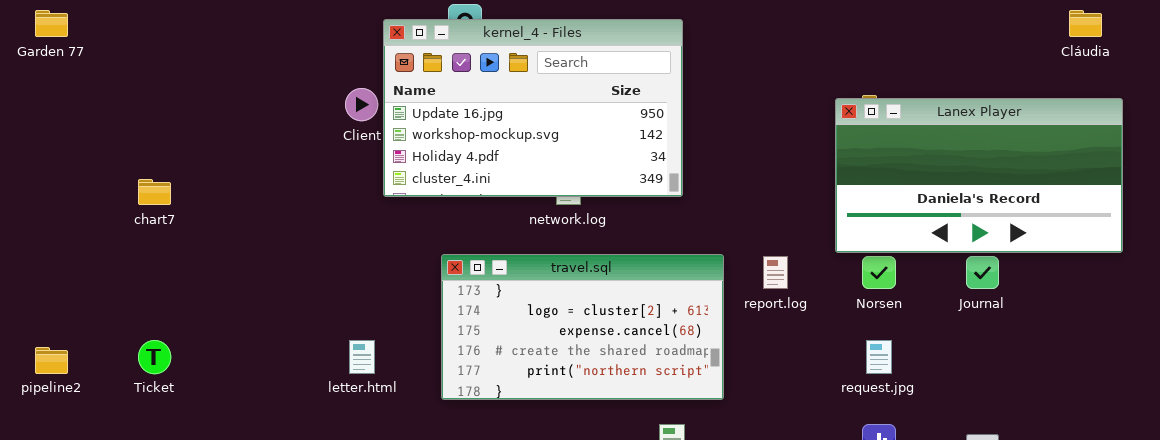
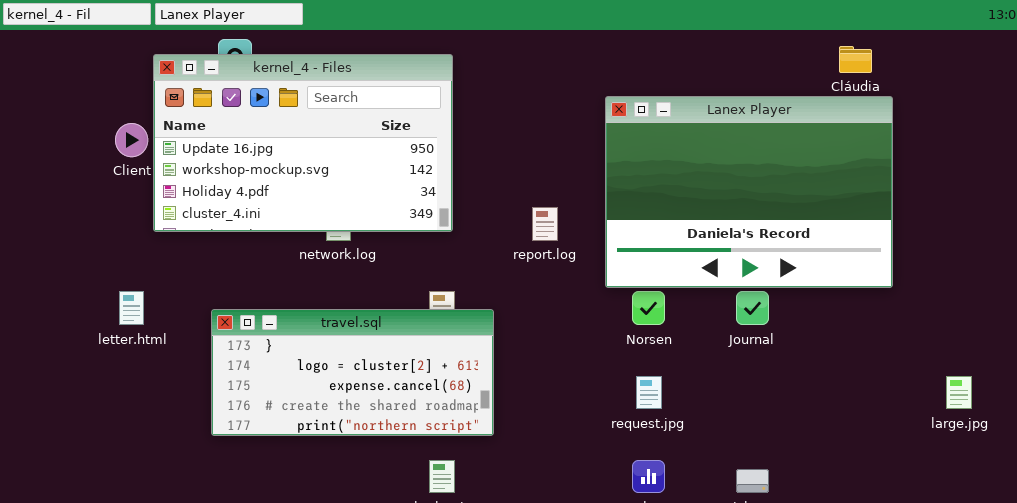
Lanex Player: [835,98,1123,253] -> [605,96,893,288], resized
travel.sql: [441,254,724,400] -> [211,309,494,436], resized
report.log: [763,256,788,289] -> [532,207,558,241], moved
letter.html: [349,340,375,374] -> [119,291,144,325], moved

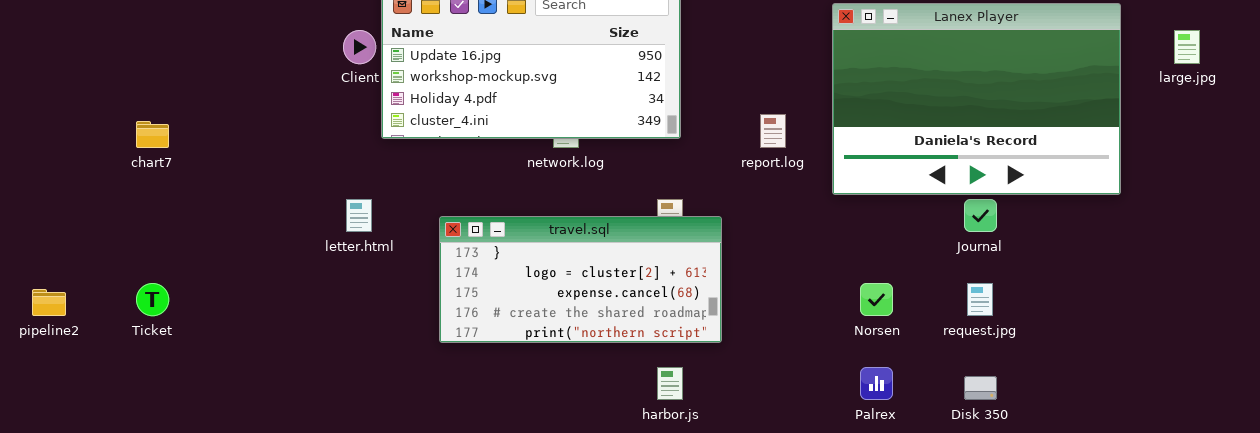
Norsen: [632,291,665,325] -> [860,283,893,316], moved
request.jpg: [636,376,662,409] -> [967,283,993,316], moved
large.jpg: [946,376,972,409] -> [1174,30,1200,64], moved

